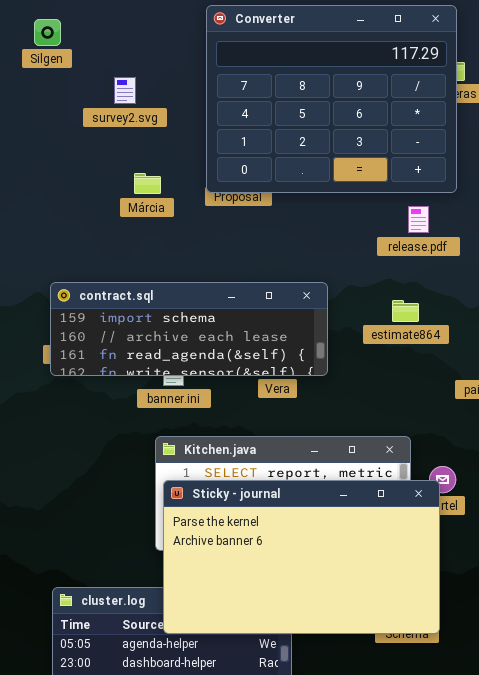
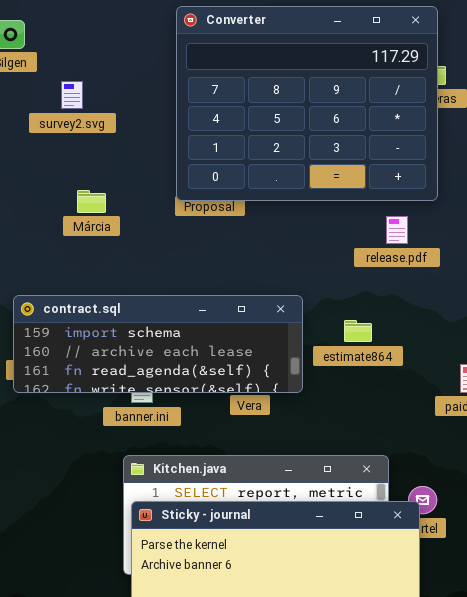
survey2.svg: [114,77,136,104] -> [61,81,83,109], moved
Márcia: [134,173,161,194] -> [77,190,106,213], moved
estimate864: [392,300,419,322] -> [344,320,372,342], moved

